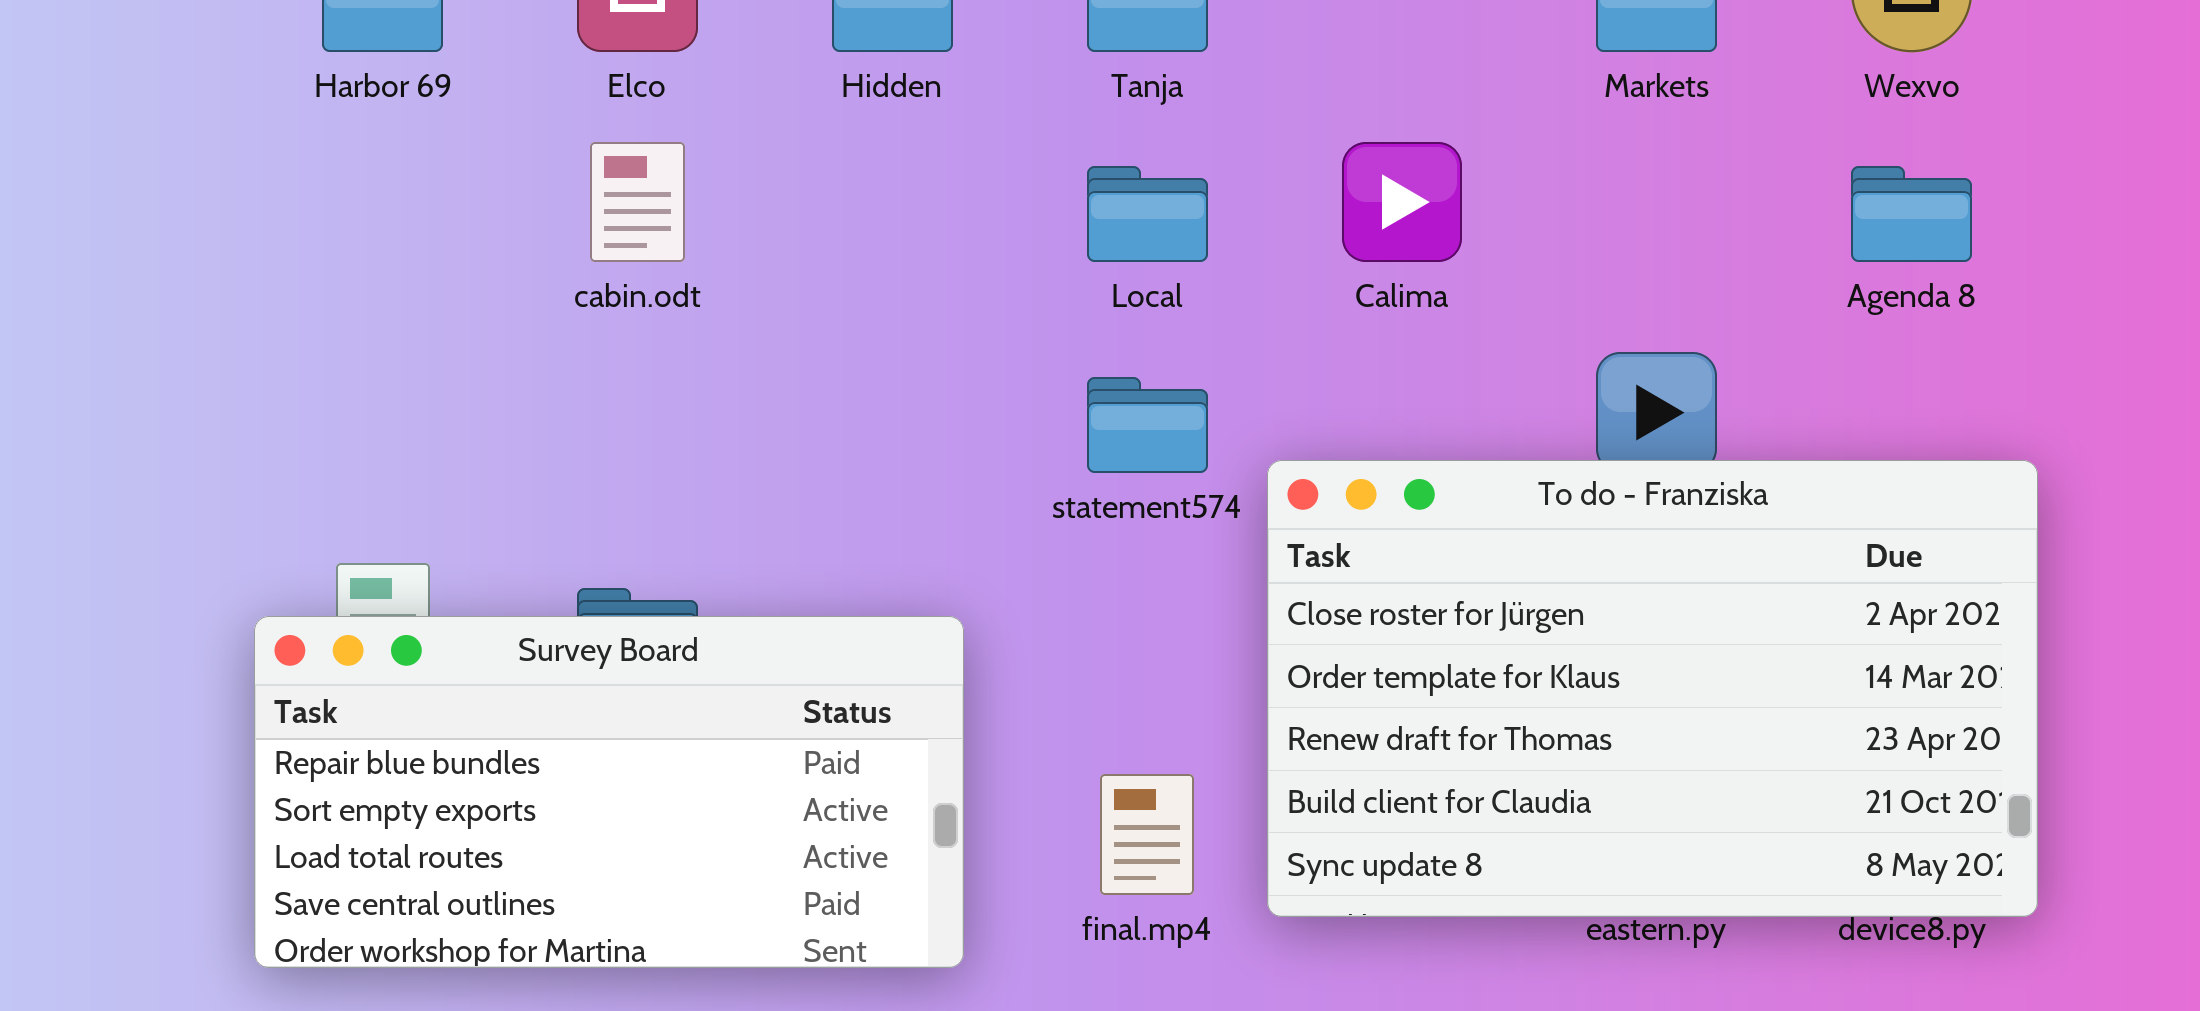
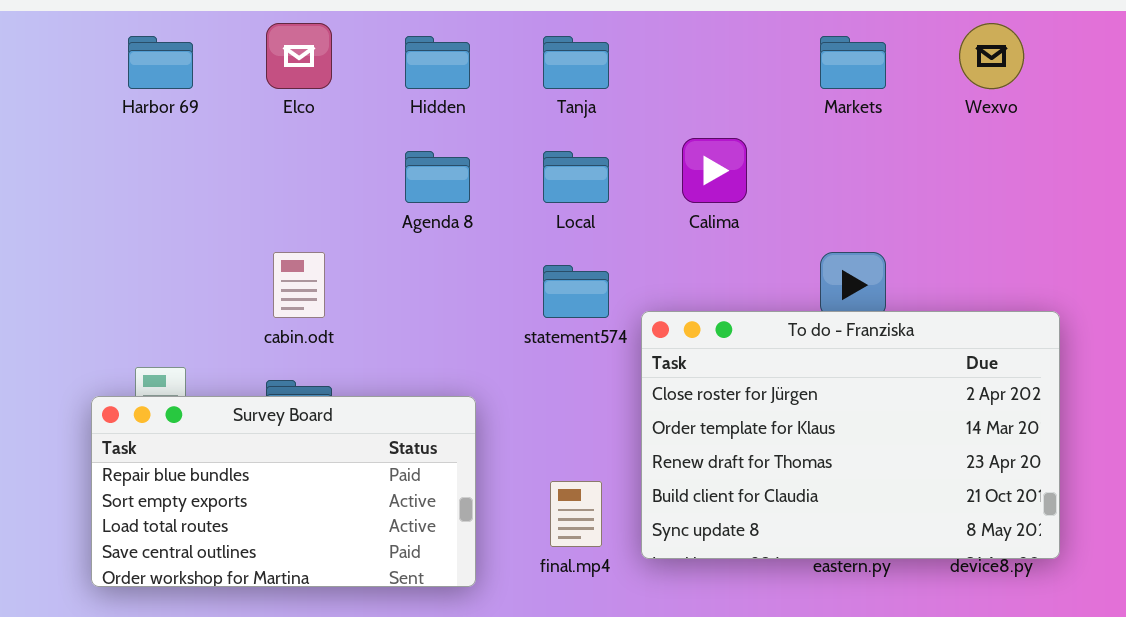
cabin.odt: [590,142,685,262] -> [273,252,325,318], moved
Agenda 8: [1851,166,1972,262] -> [405,151,470,203], moved

